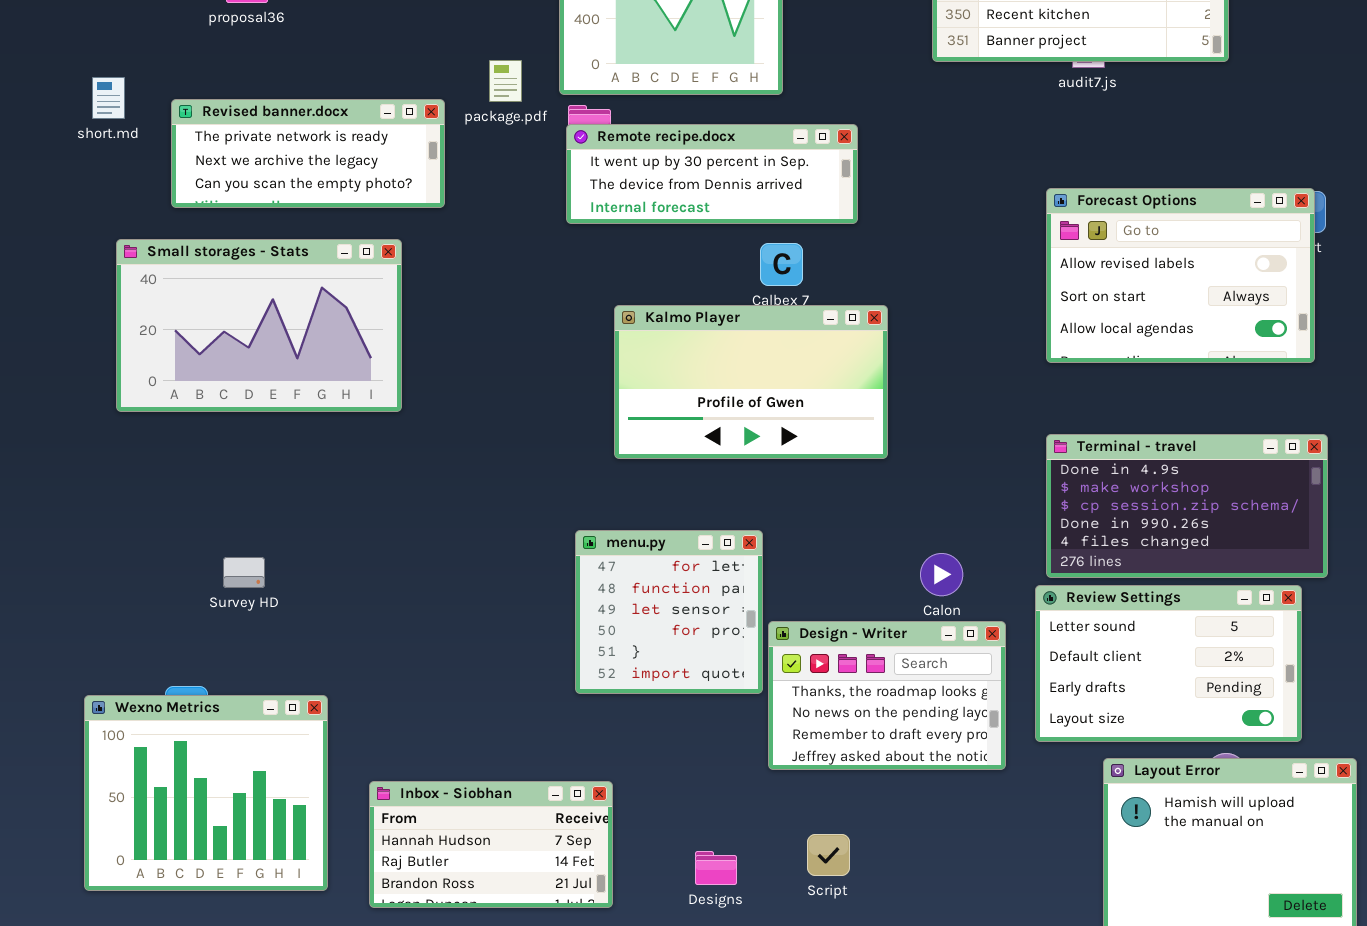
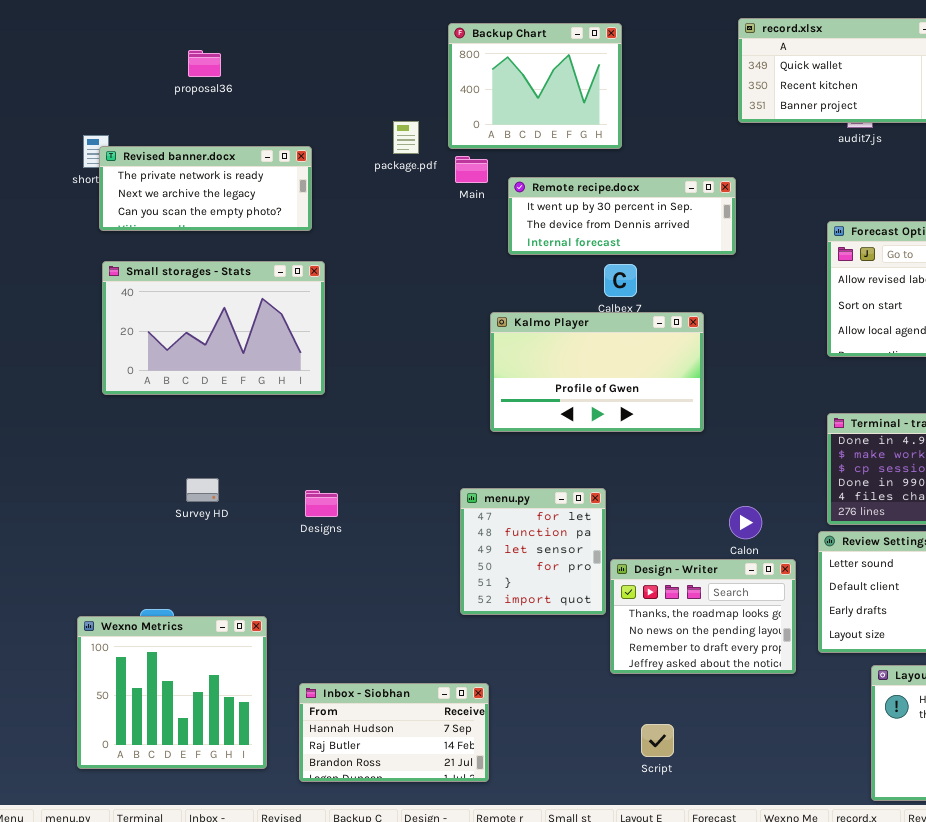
Revised banner.docx: [171,99,445,208] -> [99,146,312,231], moved
Remote recipe.docx: [566,124,858,224] -> [508,177,736,255], moved
Survey HD: [223,557,265,588] -> [186,478,219,502], moved
Designs: [695,851,737,885] -> [305,490,338,517], moved

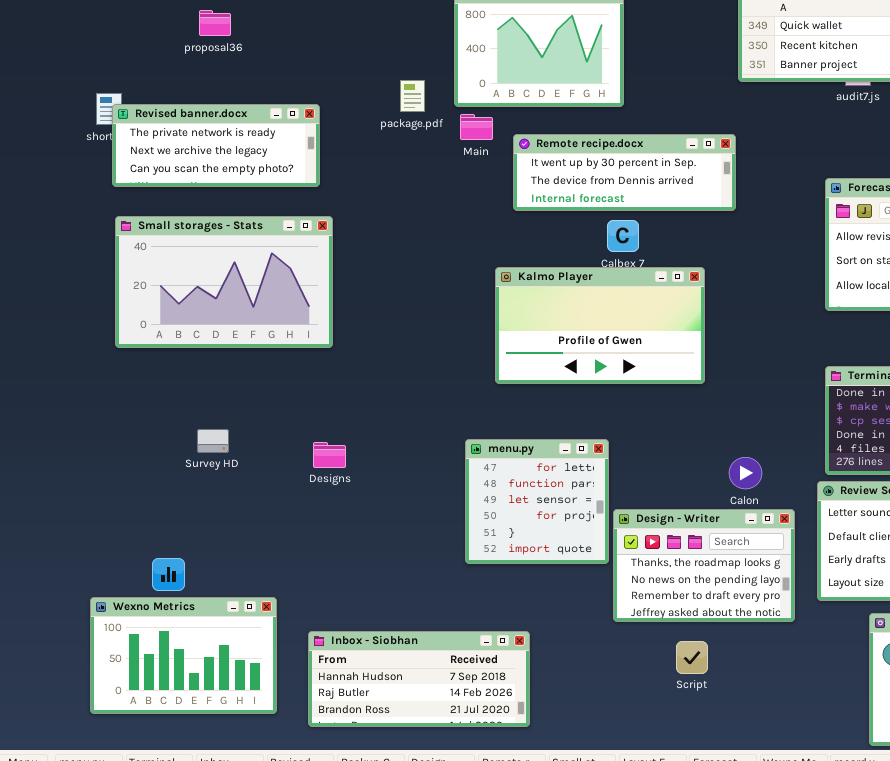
Wexno Metrics: [77,616,267,769] -> [90,597,277,714], resized
Inbox - Siobhan: [299,683,489,782] -> [308,631,530,727], resized
Script: [641,724,674,757] -> [676,641,708,674], moved

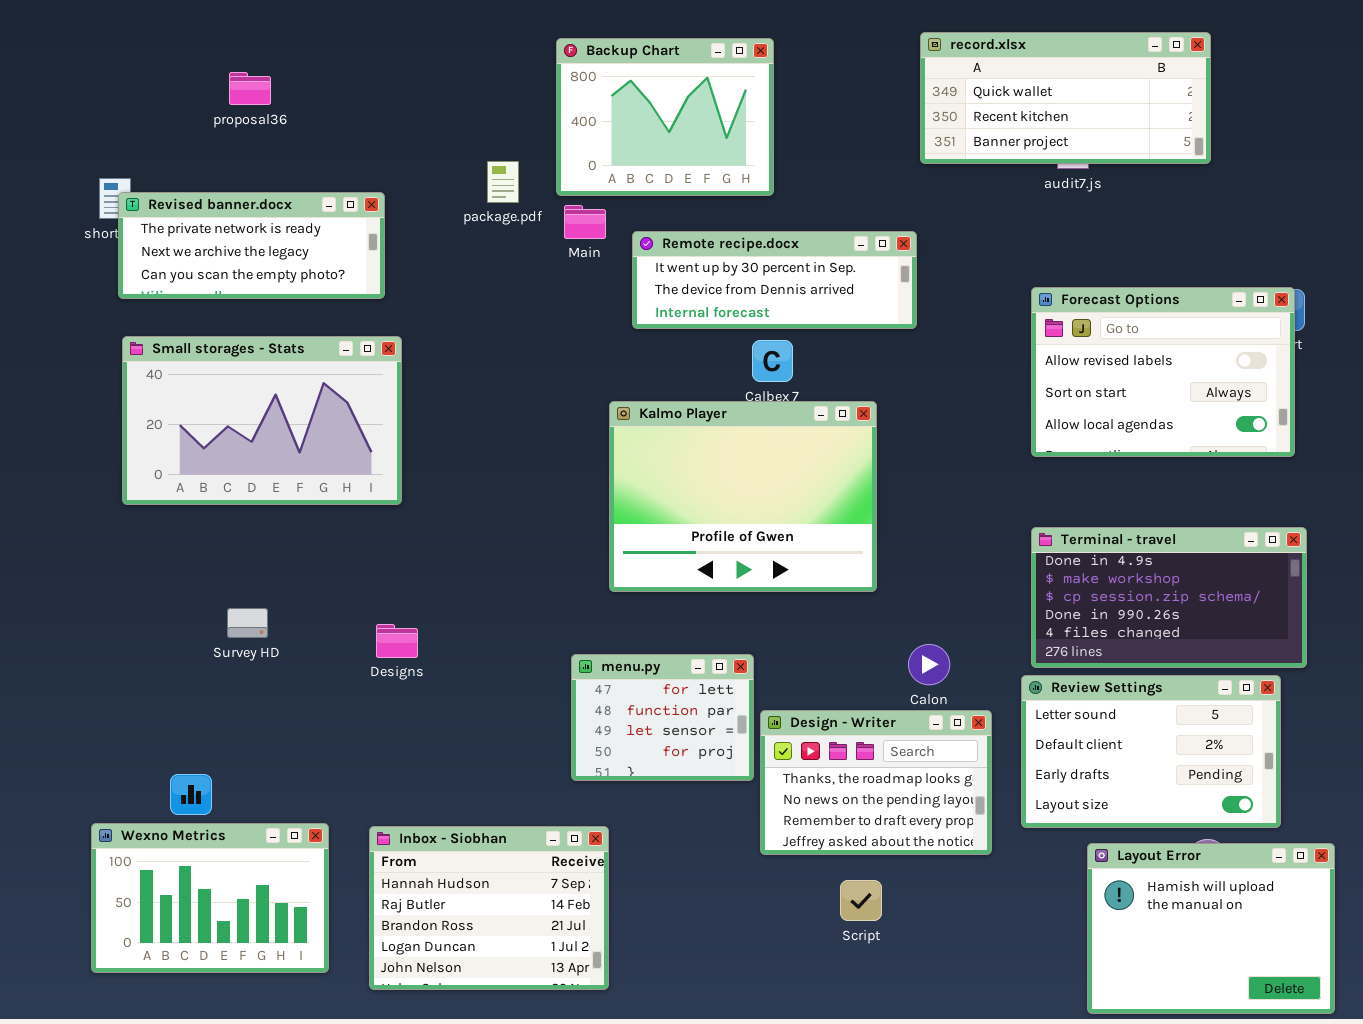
Kalmo Player: [495,267,705,384] -> [609,401,877,592], resized
menu.py: [465,439,609,564] -> [571,654,754,781], resized
Inbox - Siobhan: [308,631,530,727] -> [369,826,609,990], resized

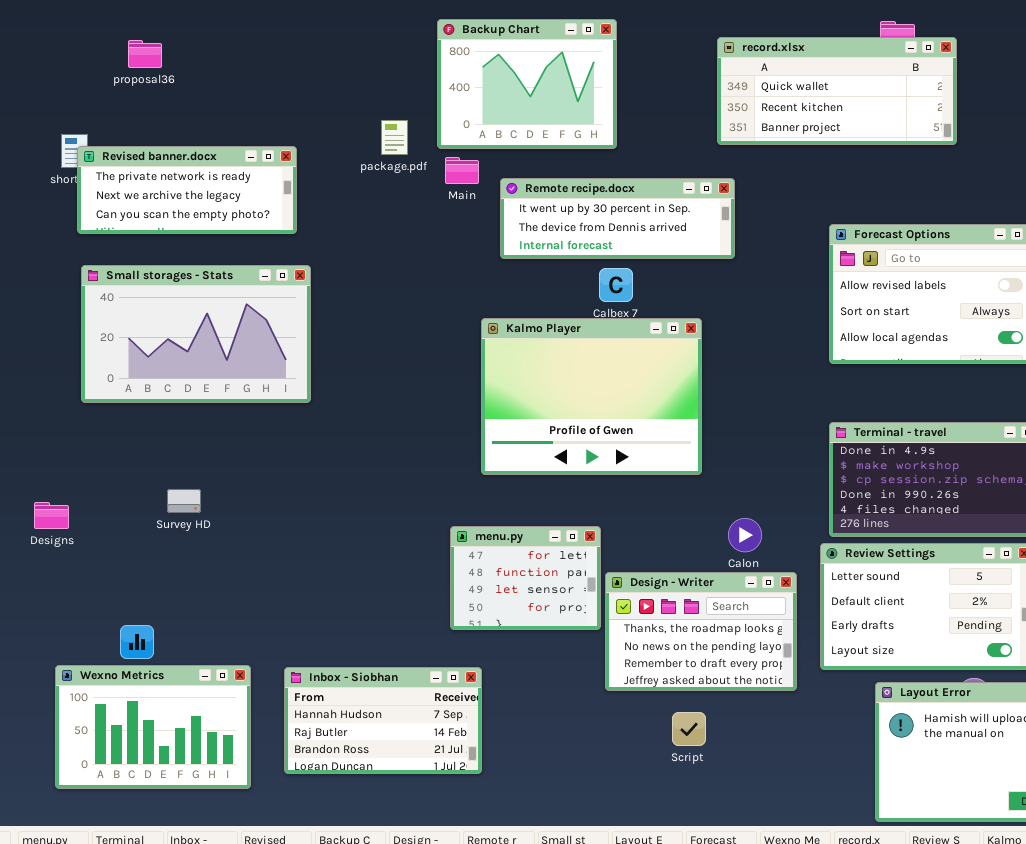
record.xlsx: [920,32,1211,164] -> [717,37,957,145], moved
proposal36: [229,72,271,105] -> [128,40,162,68], moved
Designs: [376,624,418,658] -> [34,502,69,529], moved
Inbox - Siobhan: [369,826,609,990] -> [284,667,482,774], resized

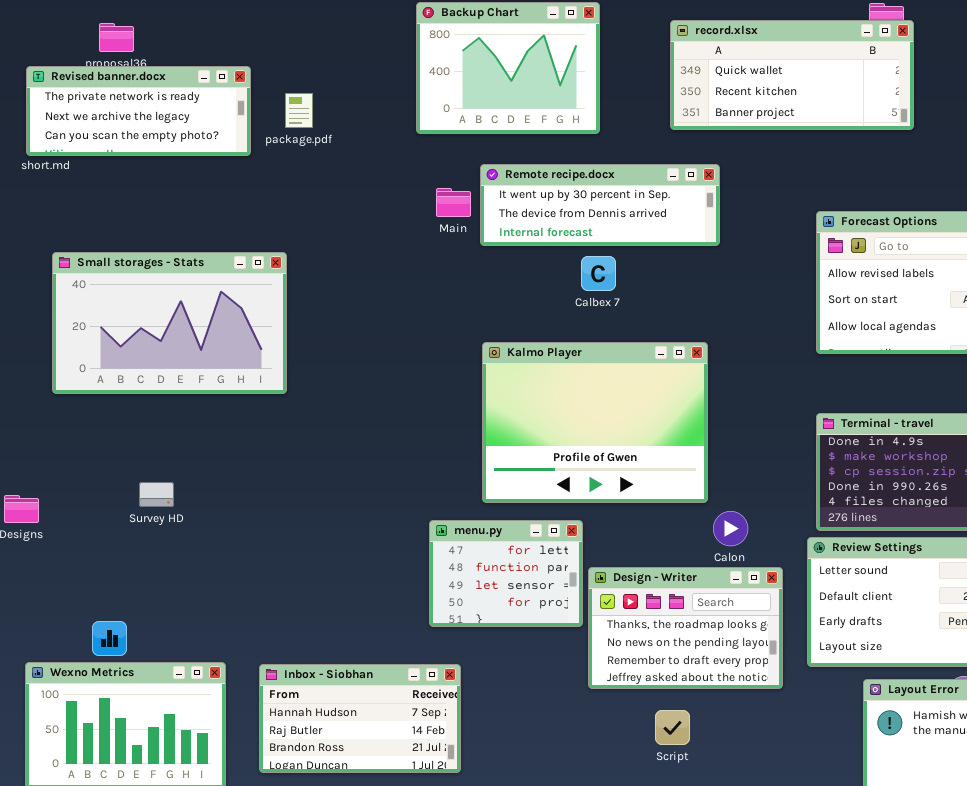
record.xlsx: [717,37,957,145] -> [670,20,914,130], moved
package.pdf: [381,120,408,155] -> [285,93,313,128], moved
Revised banner.docx: [77,146,297,234] -> [26,66,251,156], moved
Main: [445,157,479,184] -> [436,188,471,217], moved
Kalmo Player: [481,318,702,475] -> [482,342,708,503], moved

